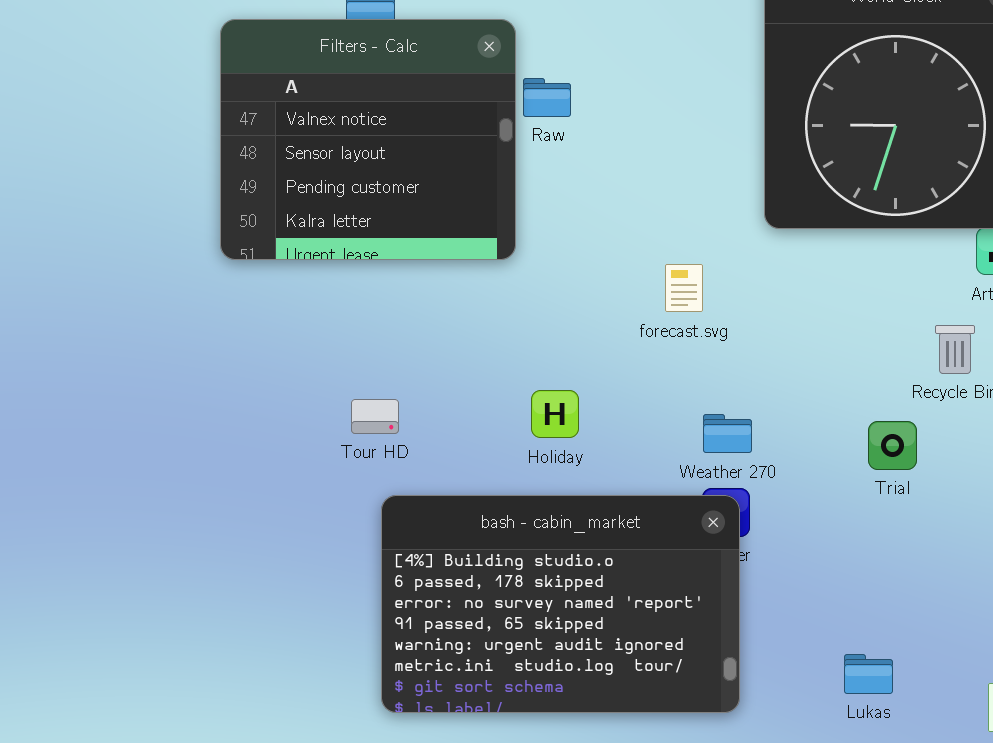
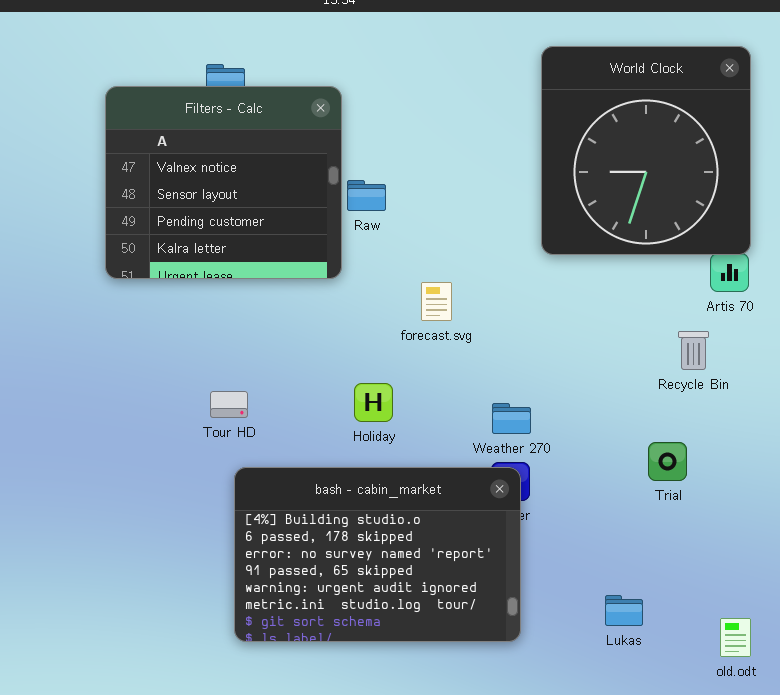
Raw: [523,78,571,117] -> [347,180,386,211], moved
forecast.svg: [665,264,703,312] -> [421,282,452,321], moved
Trial: [868,421,917,470] -> [648,442,687,481], moved

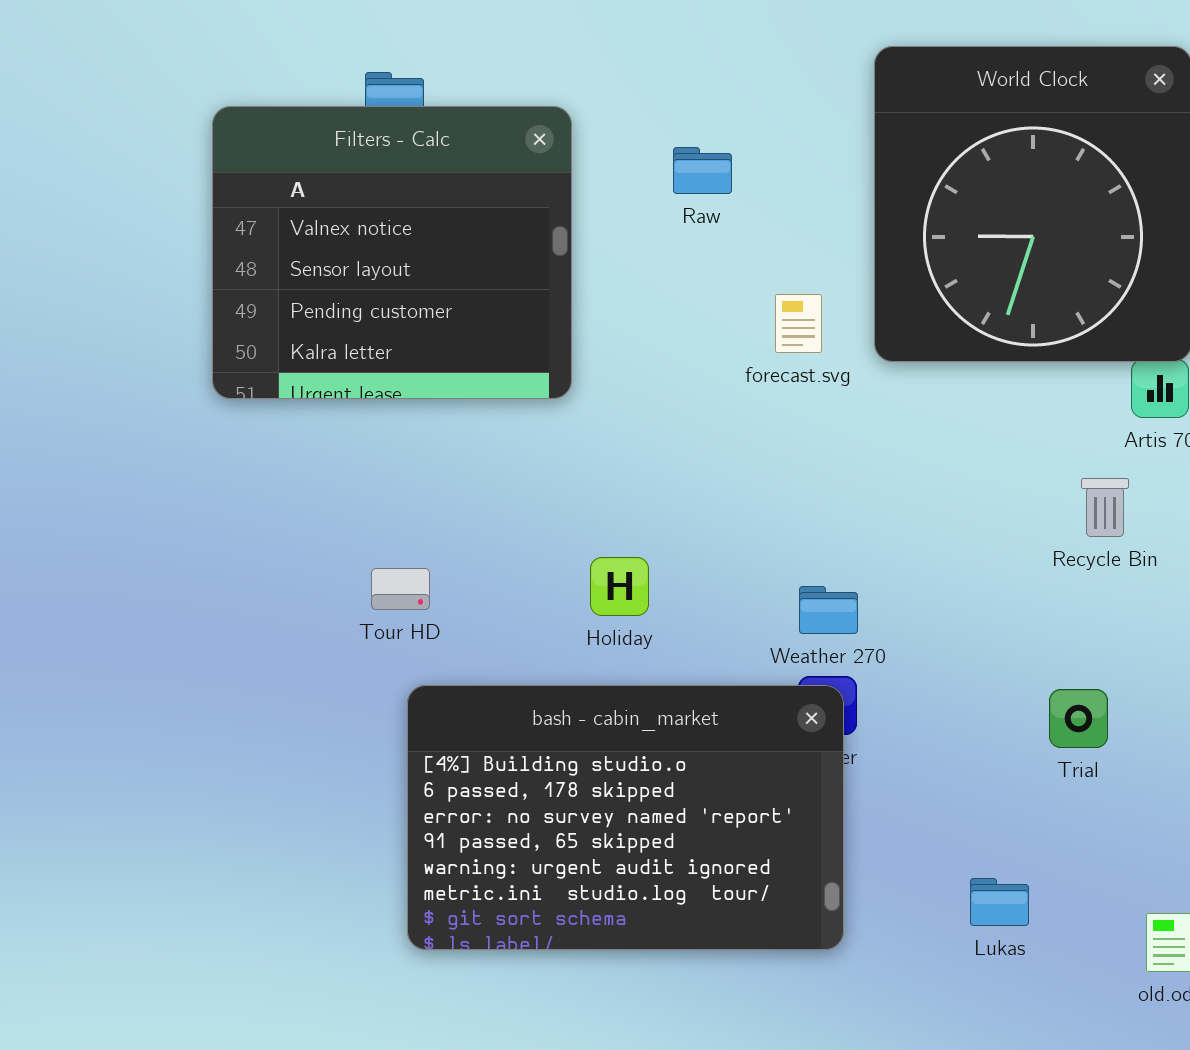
Raw: [347,180,386,211] -> [673,147,732,194], moved
forecast.svg: [421,282,452,321] -> [775,294,822,353], moved
Trial: [648,442,687,481] -> [1049,689,1108,748], moved

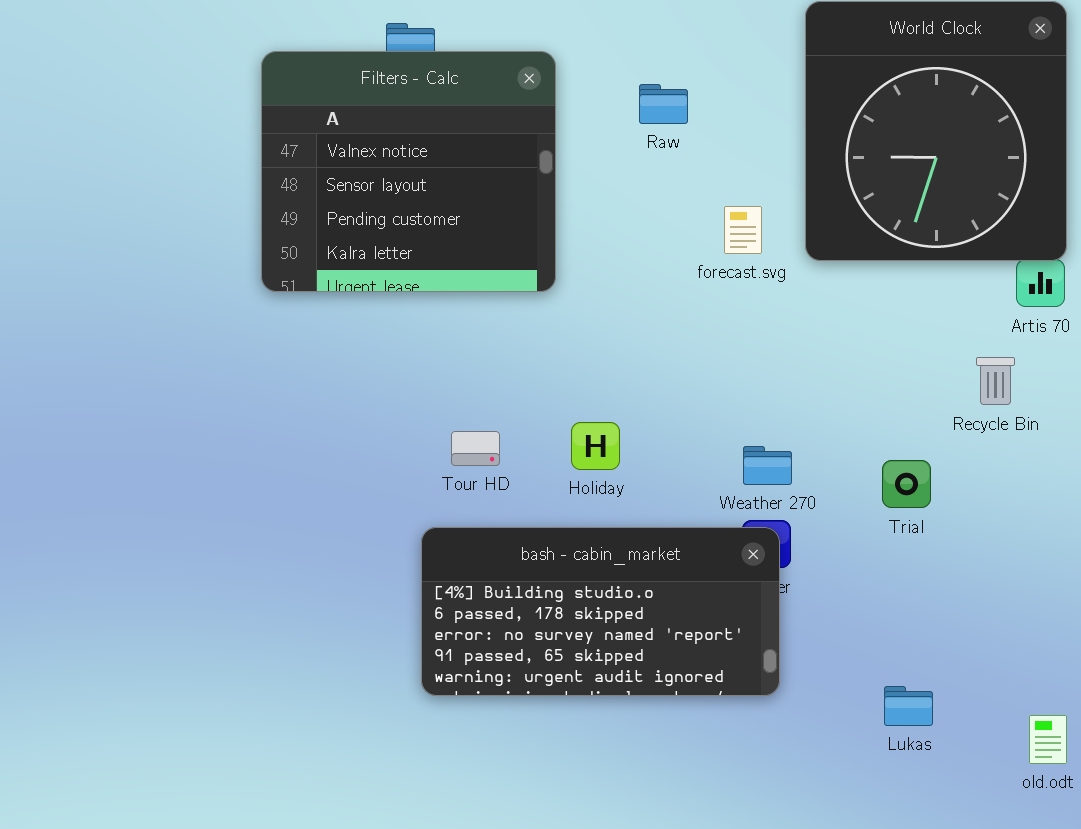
Tour HD: [371,568,430,610] -> [451,431,500,466], moved
bash - cabin_market: [407,685,844,950] -> [421,527,780,696], resized
Trial: [1049,689,1108,748] -> [882,460,931,508], moved

